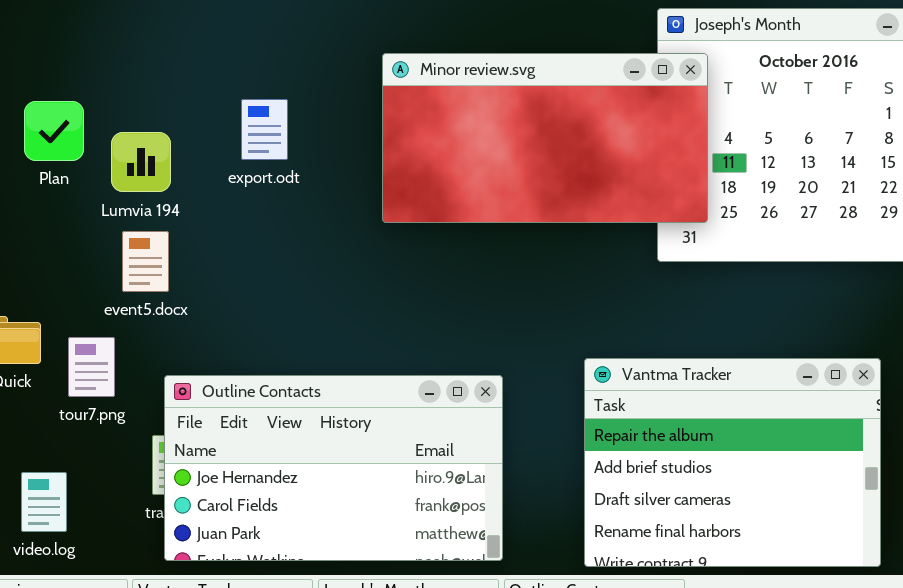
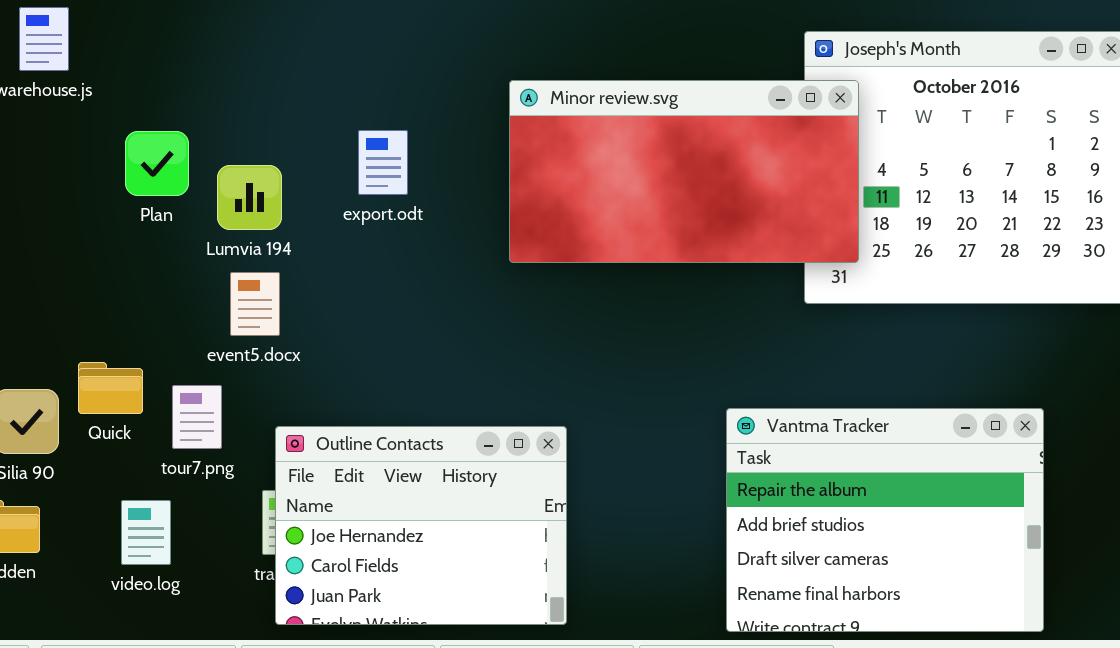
Outline Contacts: [164,375,503,561] -> [275,426,567,625], resized
video.log: [21,472,67,532] -> [121,500,171,565], moved

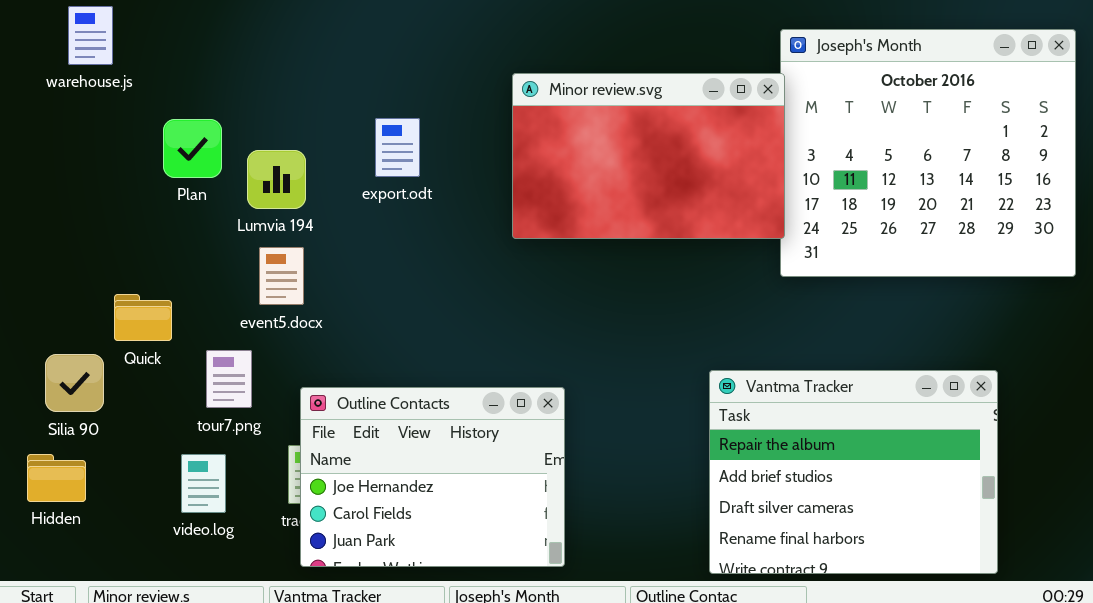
Minor review.svg: [509,80,859,263] -> [512,73,785,239], resized
Quick: [78,362,143,414] -> [114,294,172,341], moved
video.log: [121,500,171,565] -> [181,454,226,513], moved

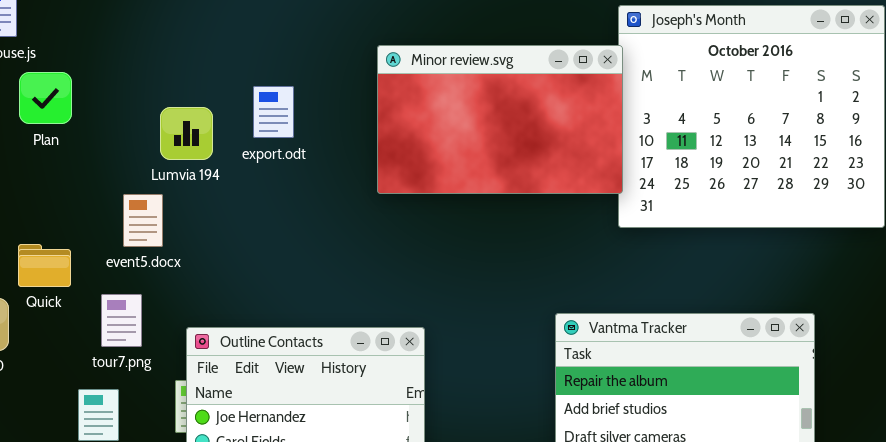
Plan: [163,119,222,178] -> [19,72,72,124], moved
Lumvia 194: [247,150,306,209] -> [160,107,213,160], moved
event5.docx: [259,247,304,305] -> [123,194,163,247], moved

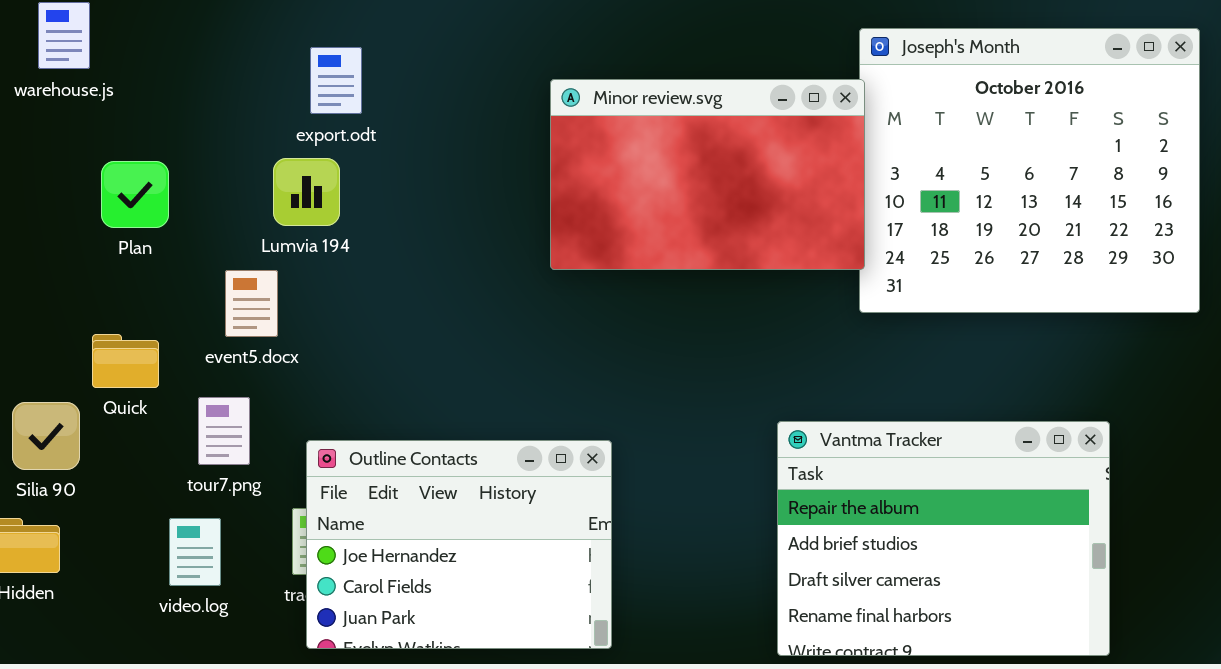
Plan: [19,72,72,124] -> [101,161,169,228], moved
export.odt: [253,86,294,138] -> [310,47,362,114], moved

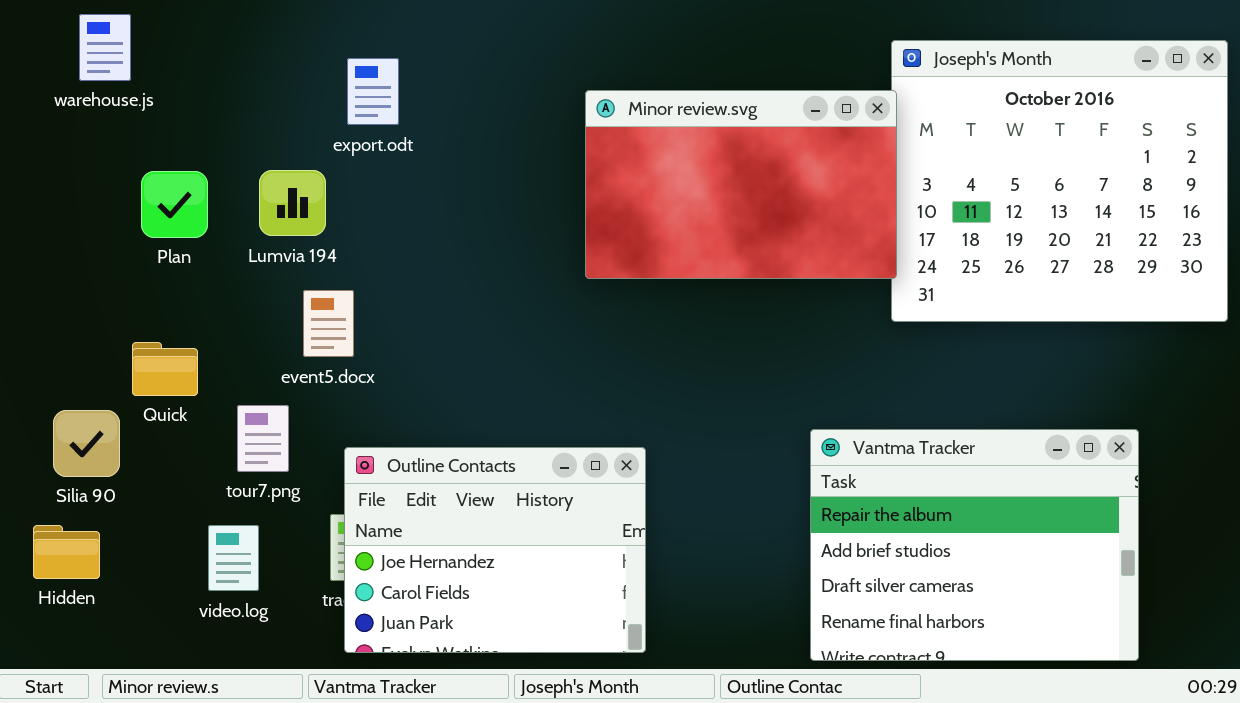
Lumvia 194: [273,158,340,226] -> [259,170,326,236], moved
event5.docx: [225,270,278,337] -> [303,290,354,357], moved

